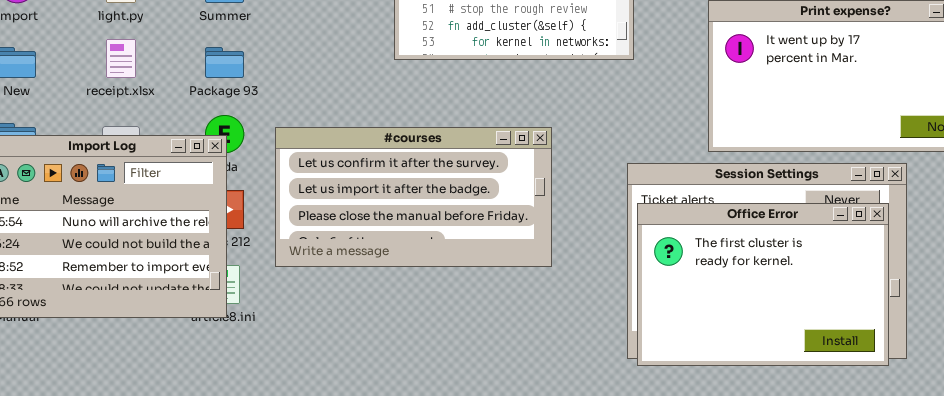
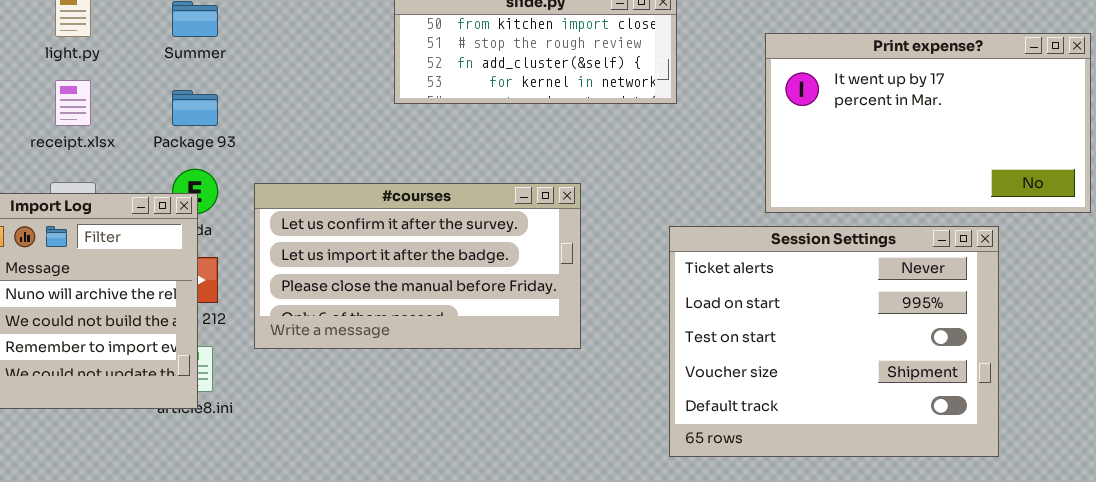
Office Error: [637,203,889,366] -> none, closed

